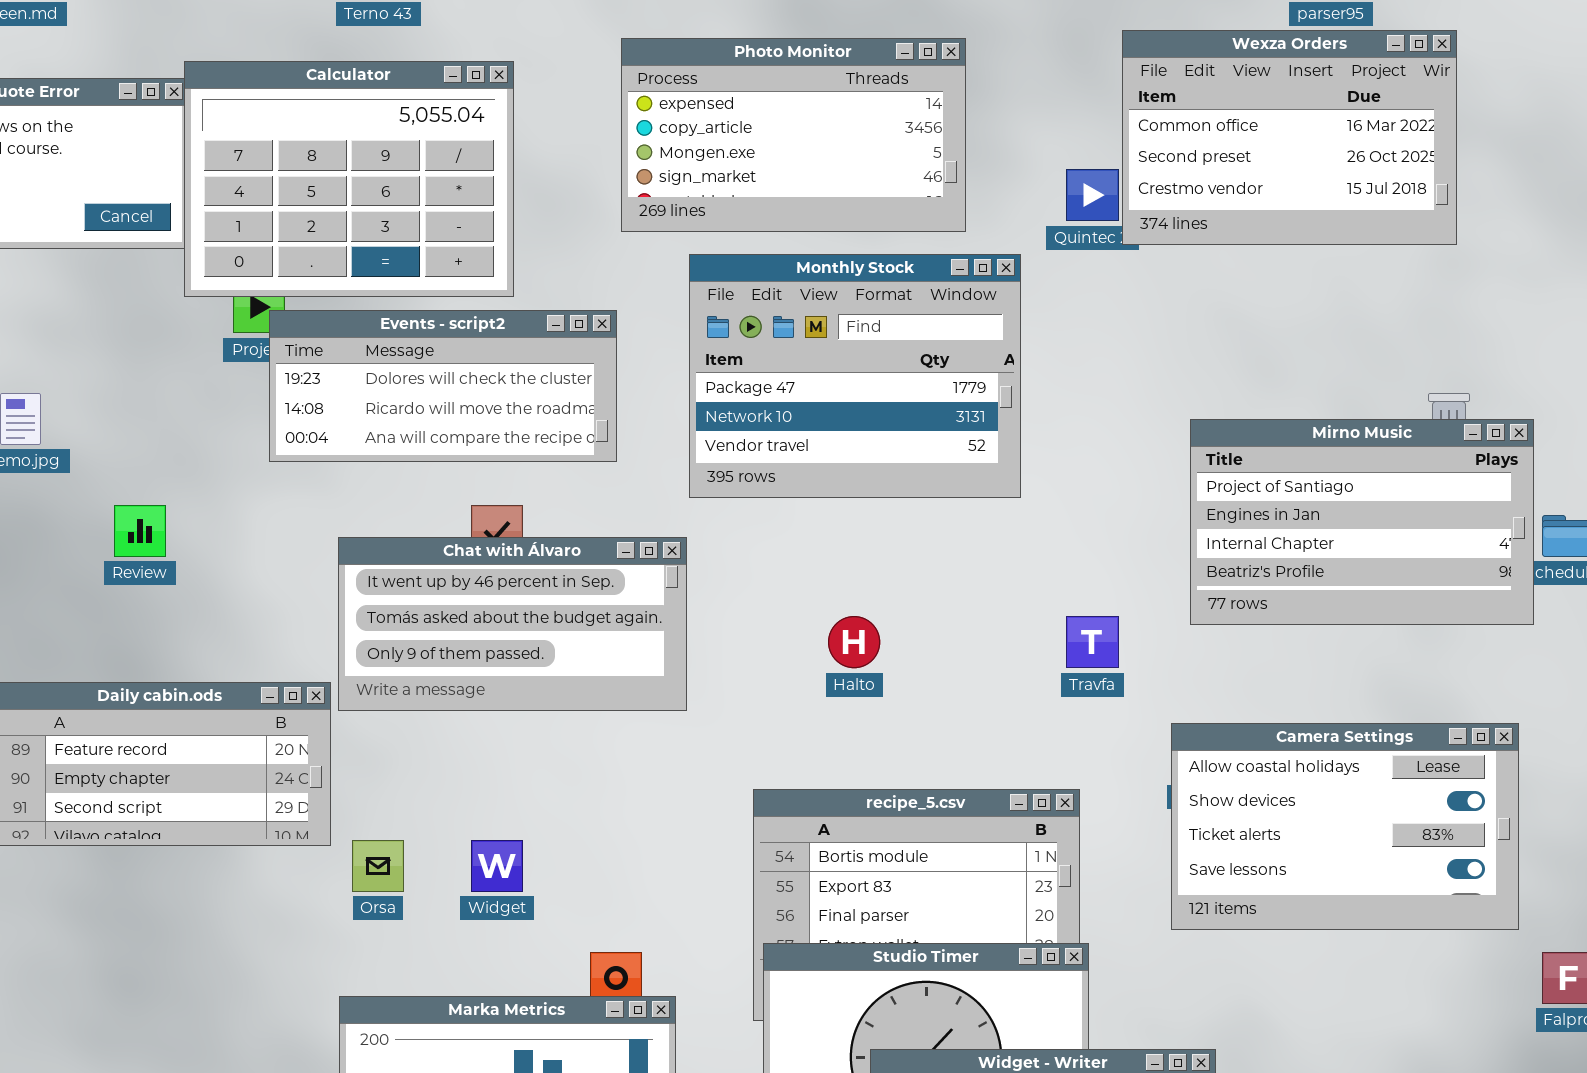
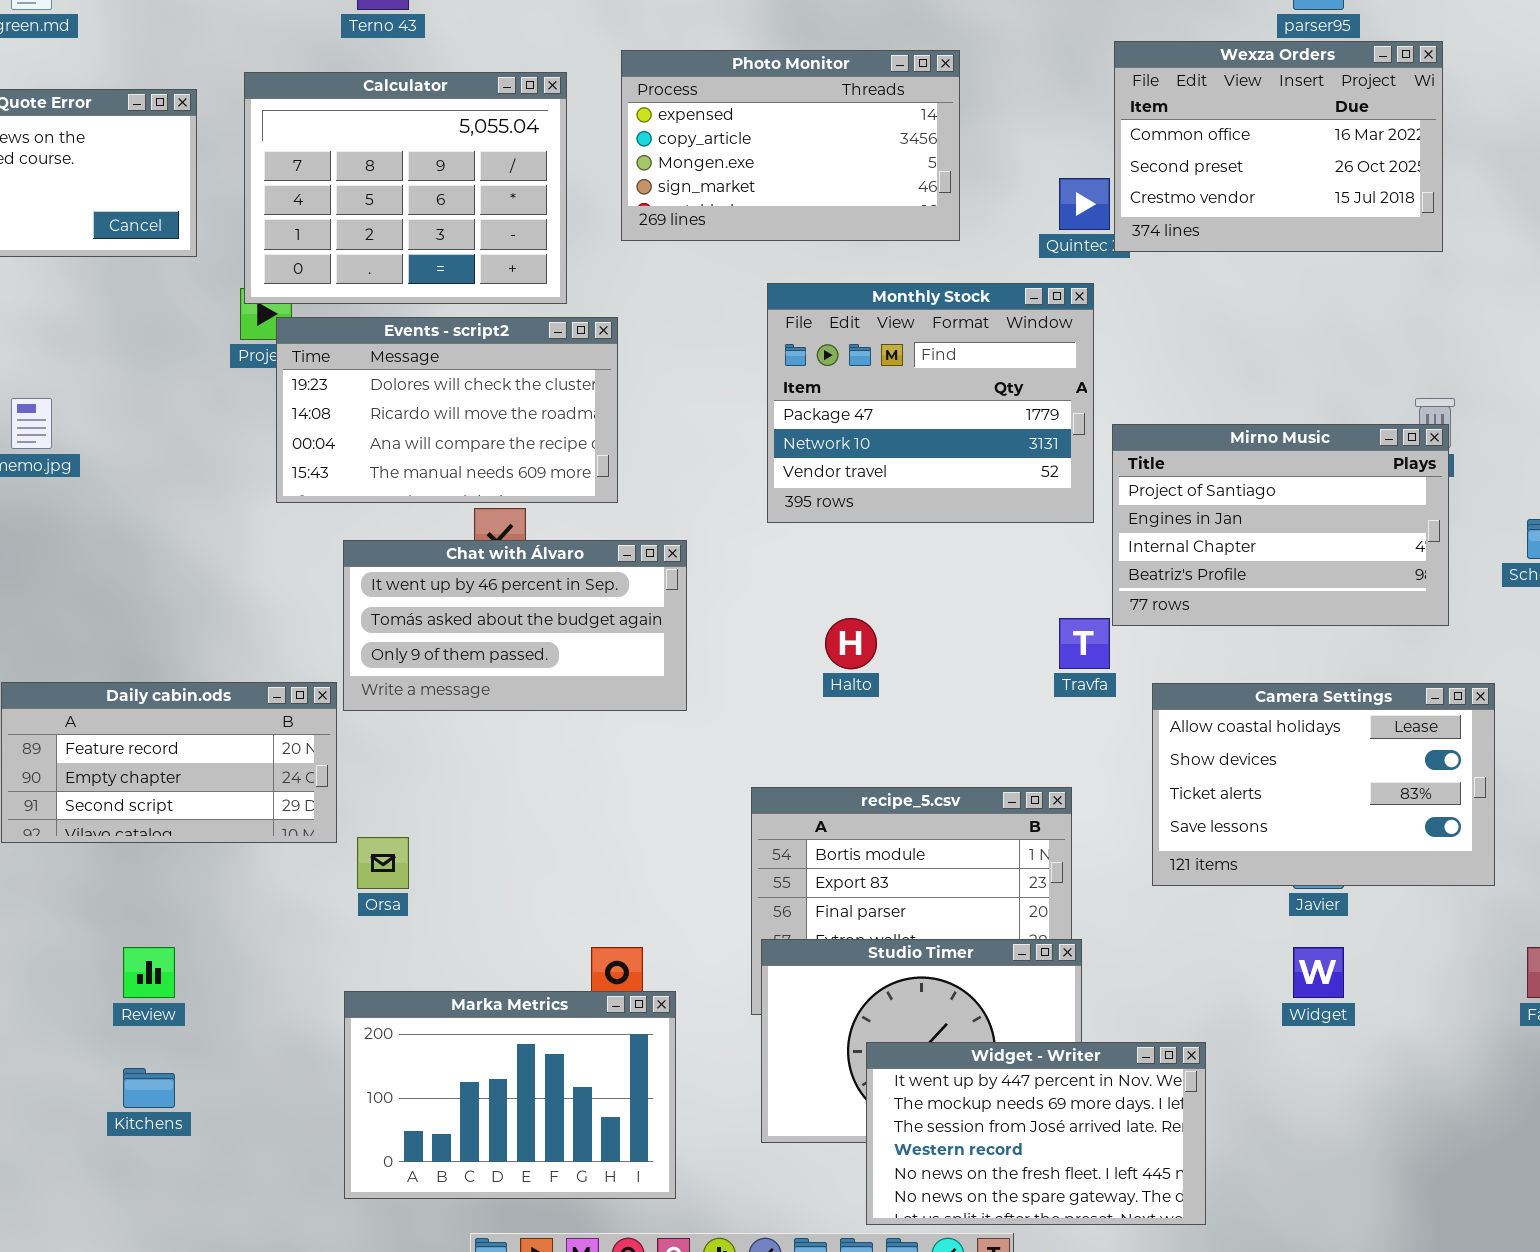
Calculator: [184,61,514,297] -> [244,72,567,304], moved
Monthly Stock: [689,254,1021,498] -> [767,283,1094,523], moved
Events - script2: [269,310,617,462] -> [276,317,618,503], resized
Mirno Music: [1190,419,1534,625] -> [1112,424,1449,626], moved
Review: [114,505,166,557] -> [123,947,175,998], moved
Camera Settings: [1171,723,1519,930] -> [1152,683,1495,886], moved
Widget: [471,840,523,892] -> [1293,947,1344,998], moved

